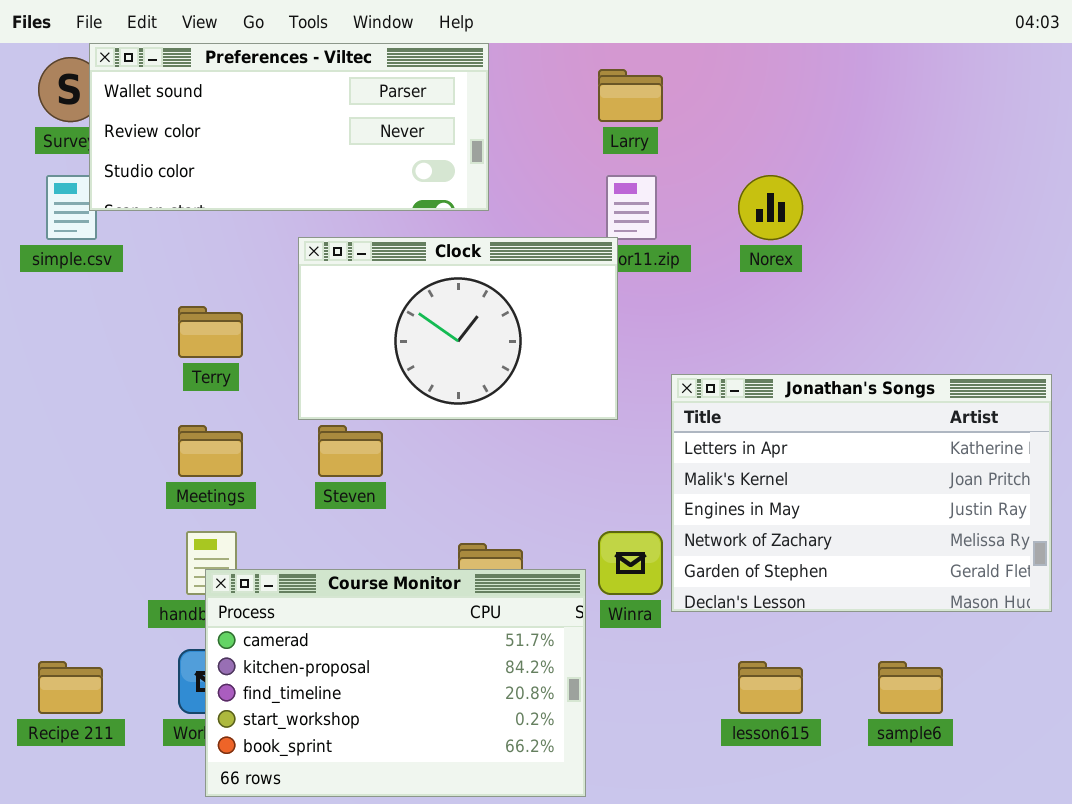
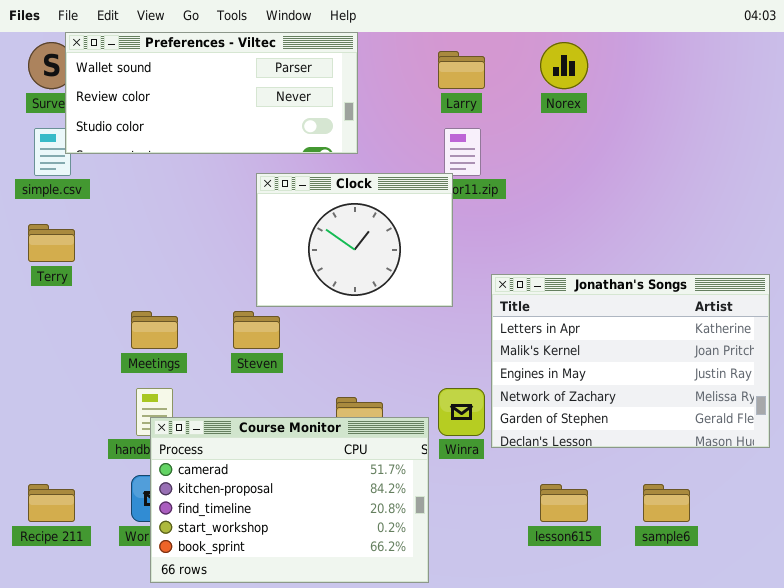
Norex: [738,175,803,240] -> [540,42,588,89], moved
Clock: [298,237,618,420] -> [256,173,453,307], resized
Terry: [178,306,243,358] -> [28,224,75,262], moved

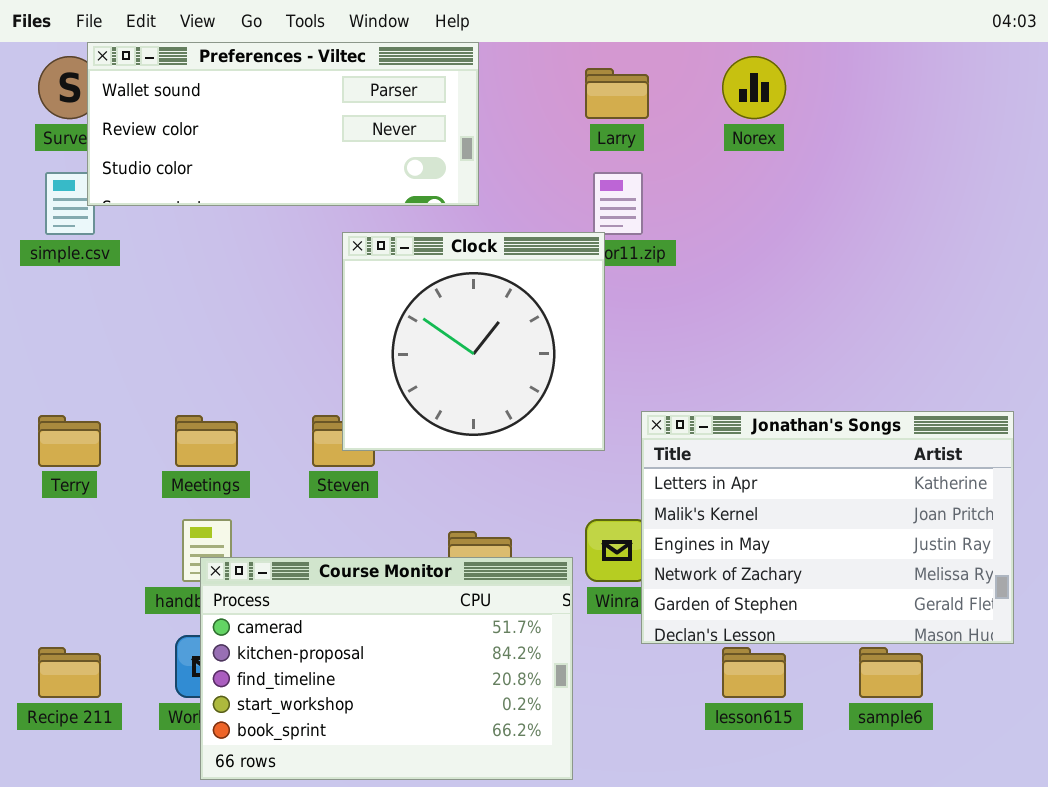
Clock: [256,173,453,307] -> [342,232,605,451], resized
Terry: [28,224,75,262] -> [38,415,101,467], moved
Jonathan's Songs: [491,274,770,448] -> [641,411,1014,644], moved

